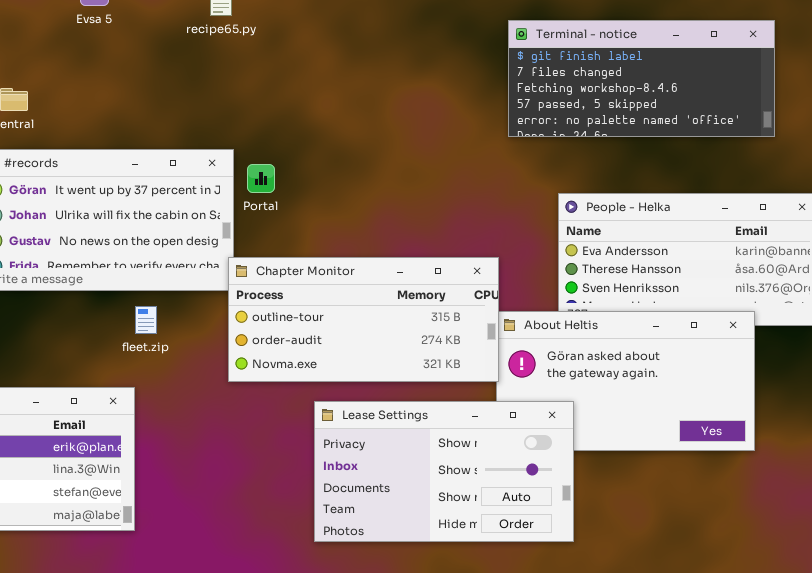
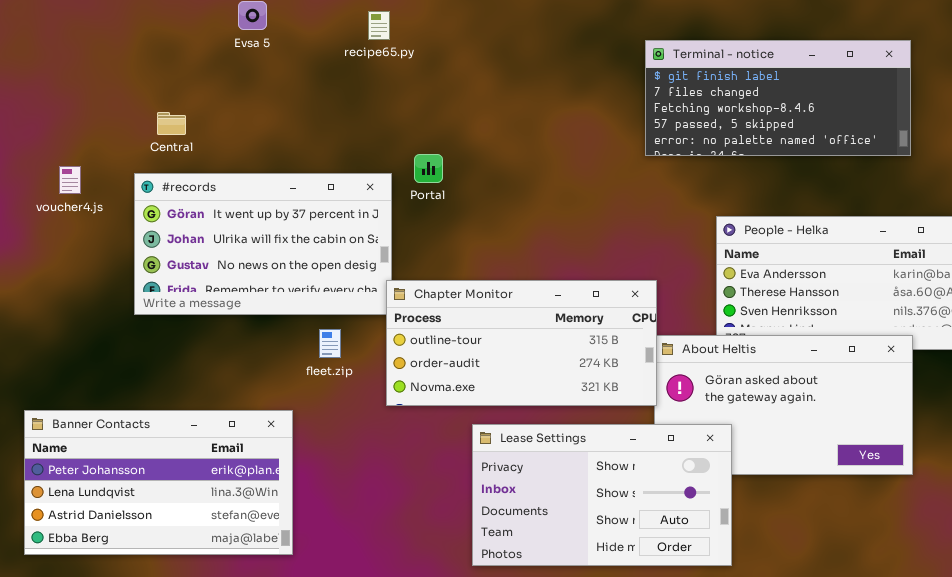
Terminal - notice: [508,20,775,137] -> [645,40,911,156], moved
Portal: [247,164,275,193] -> [414,154,443,183], moved
fleet.zip: [135,306,157,334] -> [319,329,341,358], moved

